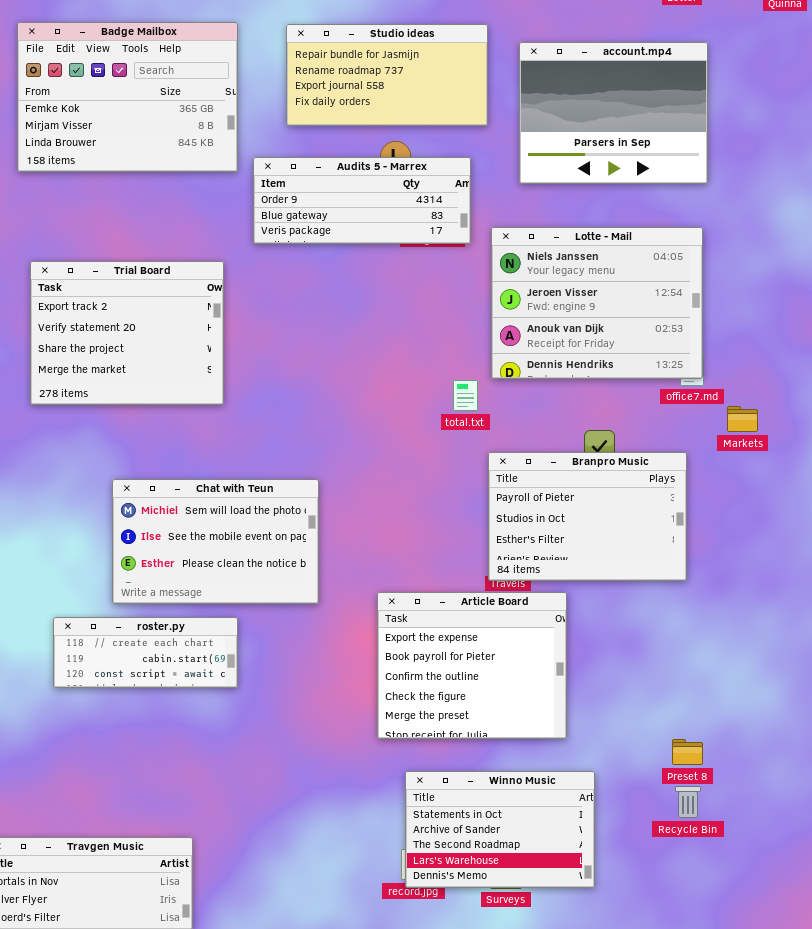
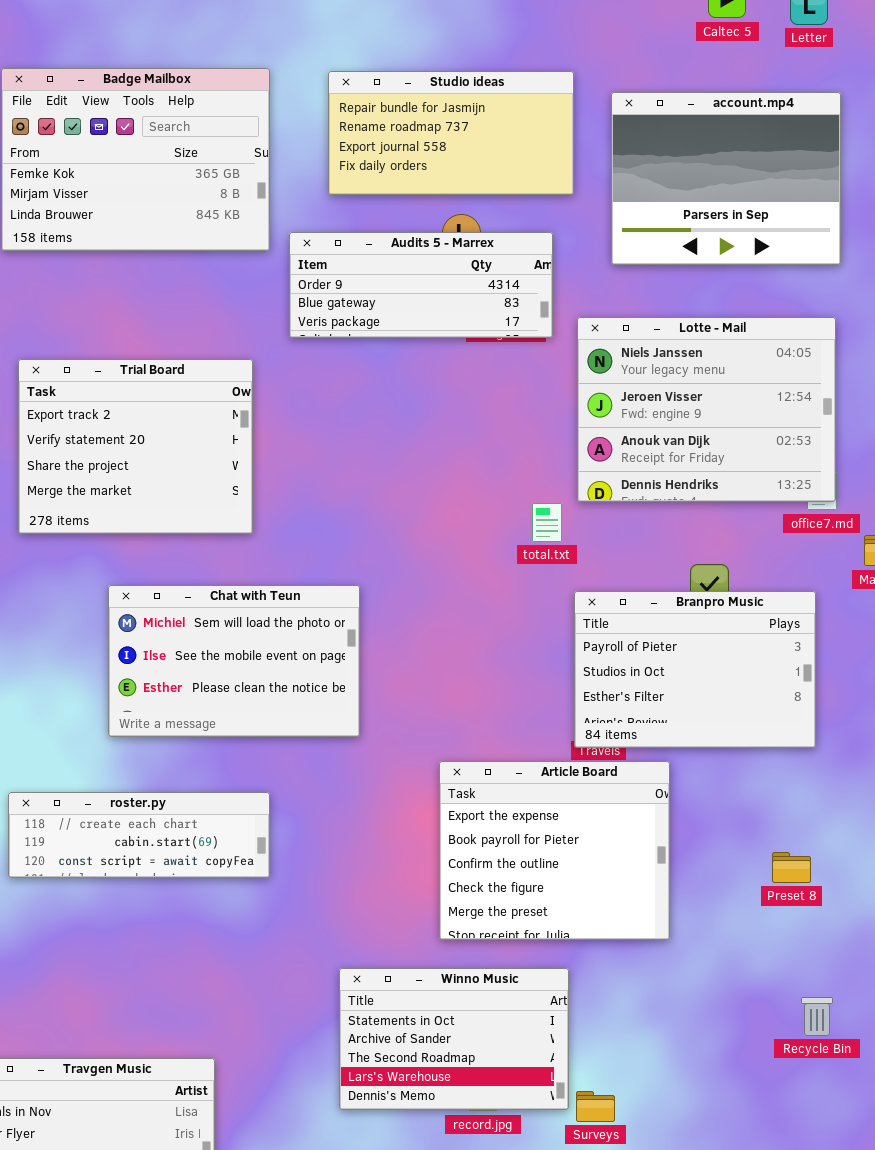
Chat with Teun: [112,479,319,604] -> [108,585,360,737], moved
roster.py: [53,617,238,688] -> [8,792,270,878], resized
Preset 8: [672,739,703,765] -> [772,852,811,883], moved
Winno Music: [405,771,595,888] -> [339,968,569,1110], moved

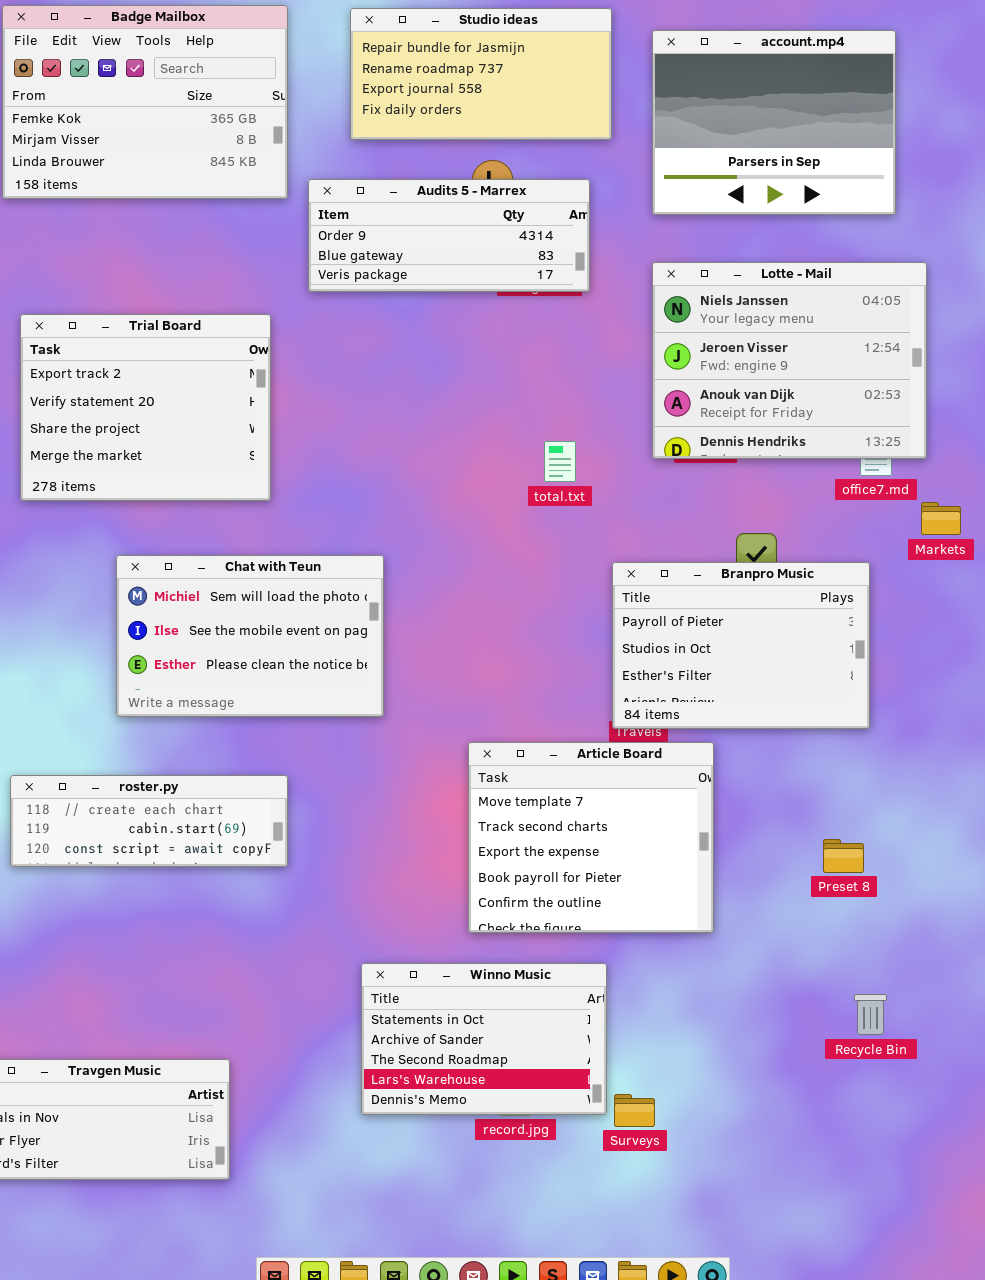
Lotte - Mail: [577,317,836,502] -> [652,262,927,459], moved
total.txt: [532,503,562,542] -> [544,441,576,482], moved
Article Board: [439,761,670,940] -> [468,742,714,933], scrolled up 2 rows

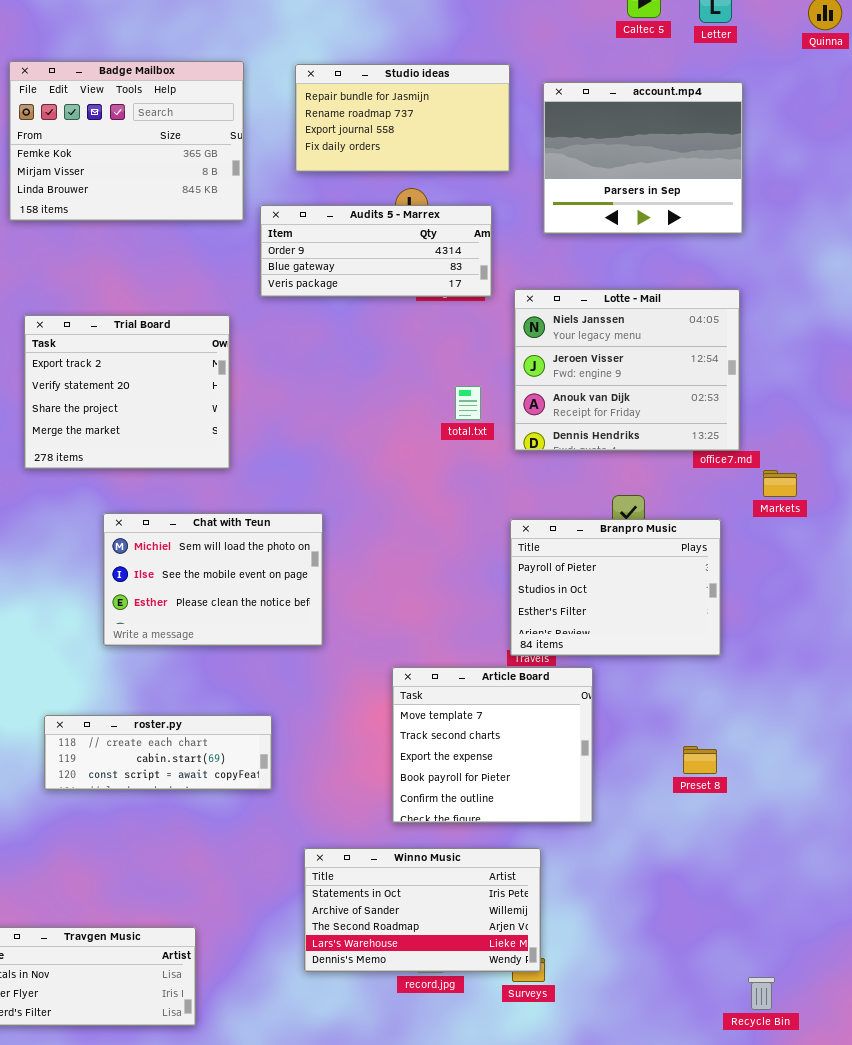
Lotte - Mail: [652,262,927,459] -> [514,289,740,451], moved
total.txt: [544,441,576,482] -> [455,386,481,420], moved
roster.py: [10,775,288,867] -> [44,715,272,790], moved
Winno Music: [361,963,607,1115] -> [304,848,541,972], resized
Recycle Bin: [854,994,887,1035] -> [748,977,775,1010], moved

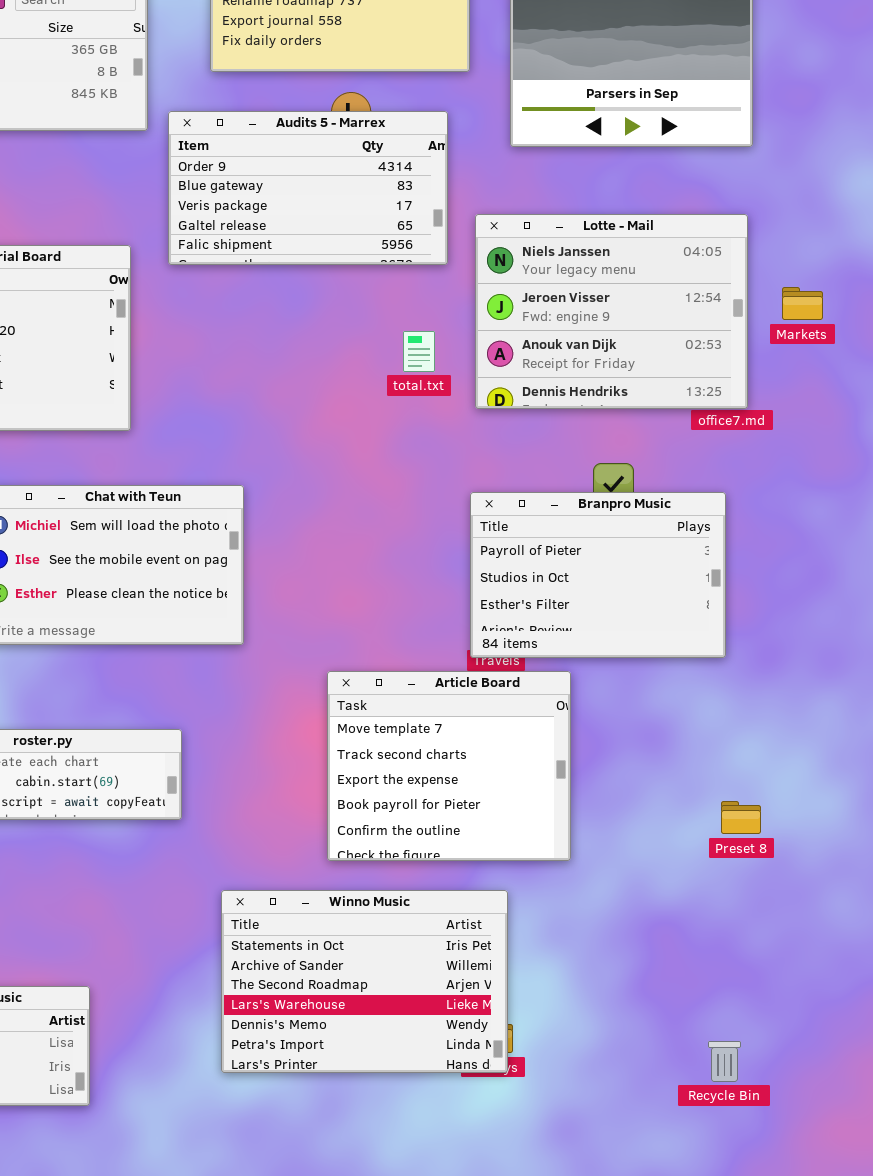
Audits 5 - Marrex: [260,205,492,297] -> [168,111,448,265], resized
Markets: [763,470,797,497] -> [782,287,823,320], moved
Preset 8: [683,746,717,774] -> [721,801,761,834], moved
Winno Music: [304,848,541,972] -> [221,890,508,1073], resized
Recycle Bin: [748,977,775,1010] -> [708,1041,741,1082], moved

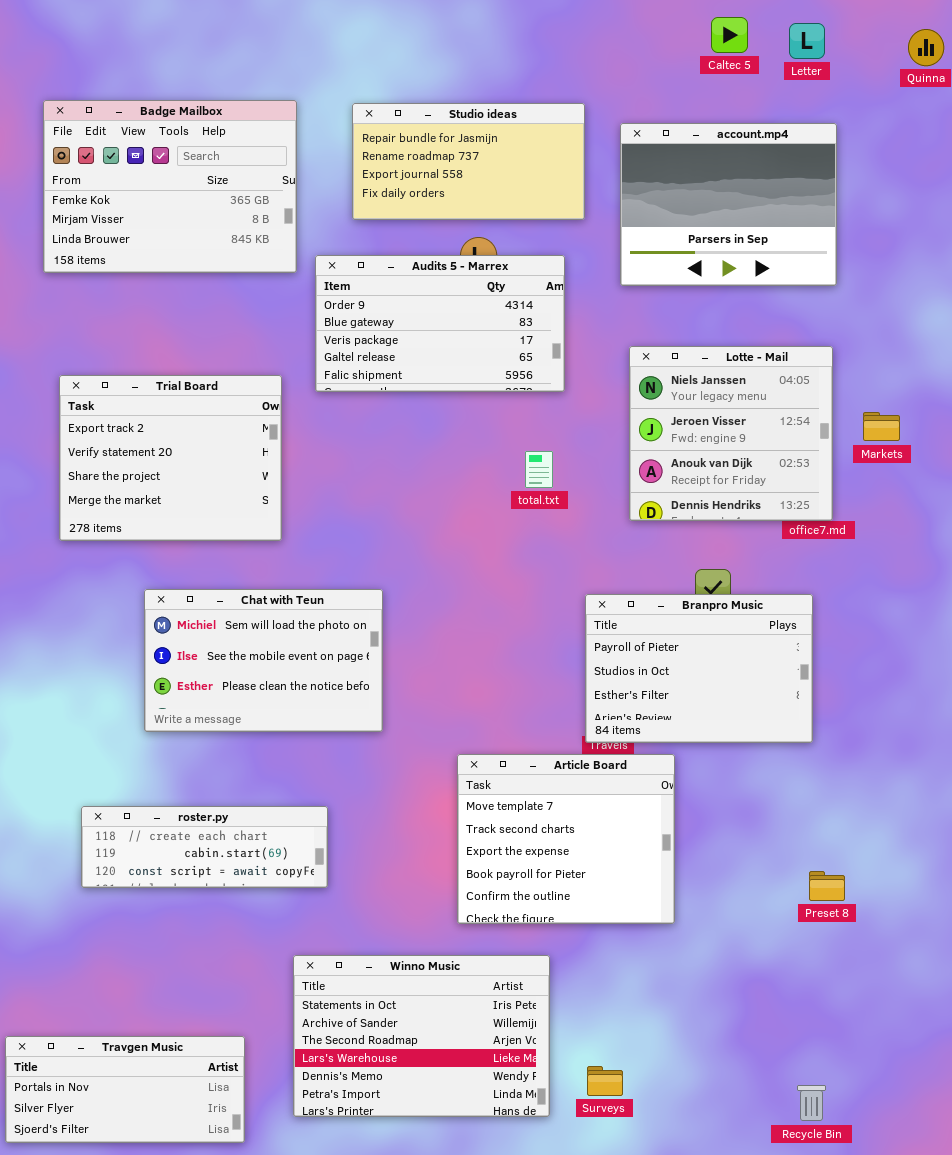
Lotte - Mail: [475,214,748,409] -> [629,346,833,521], resized
Winno Music: [221,890,508,1073] -> [293,955,550,1117], moved

